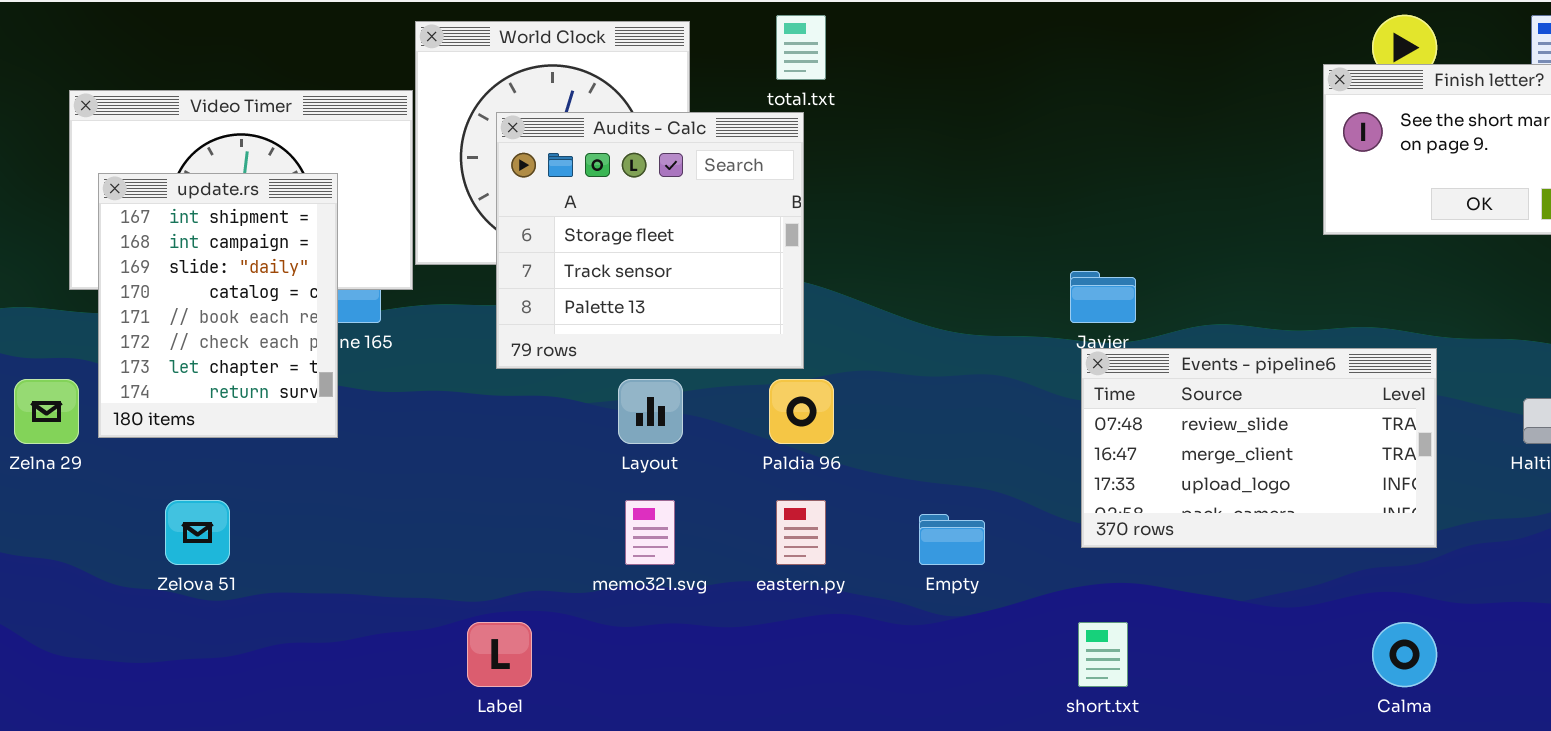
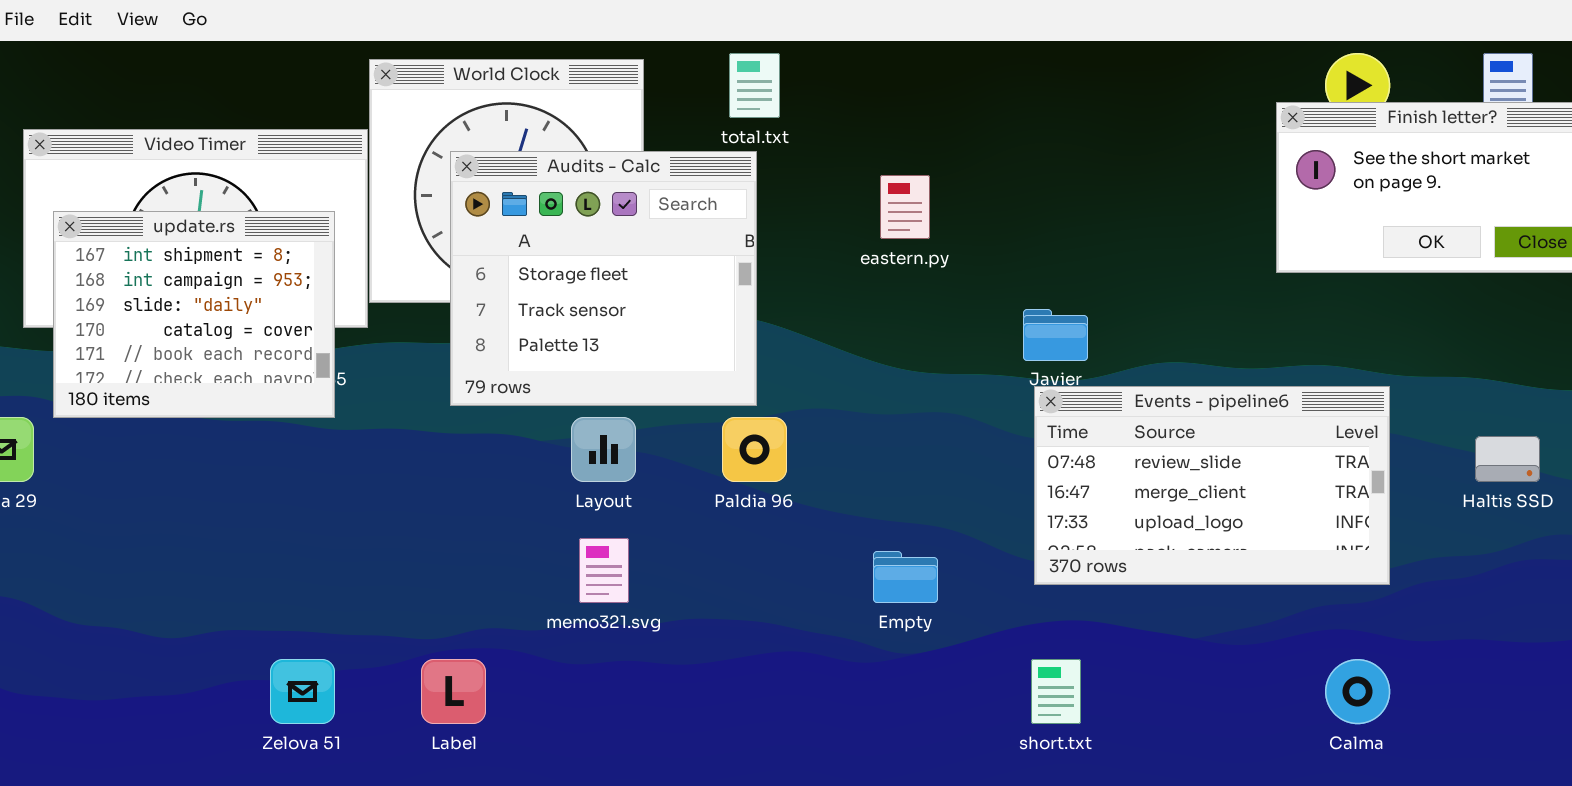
update.rs: [98,173,338,438] -> [53,211,335,418], resized
Zelova 51: [165,500,230,565] -> [270,659,335,724], moved
eastern.py: [776,500,826,565] -> [880,175,930,239], moved

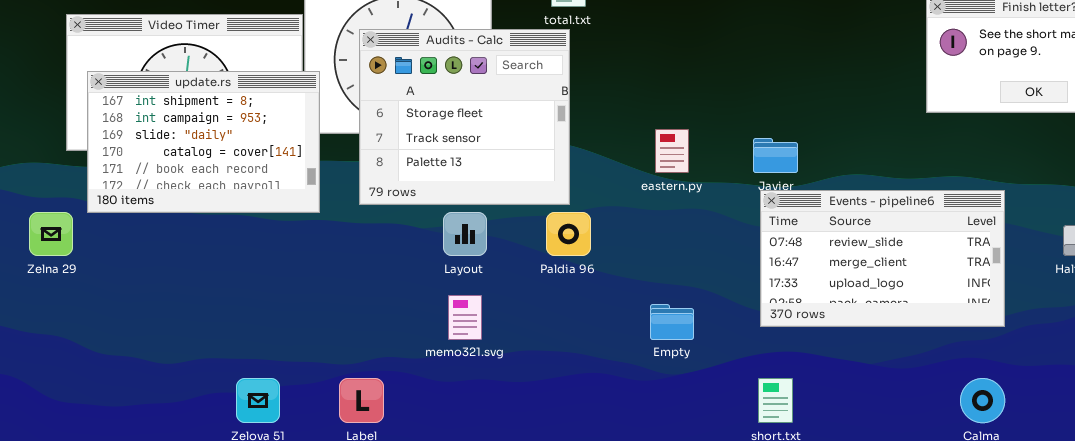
eastern.py: [880,175,930,239] -> [655,129,689,173], moved
update.rs: [53,211,335,418] -> [87,71,320,213], resized

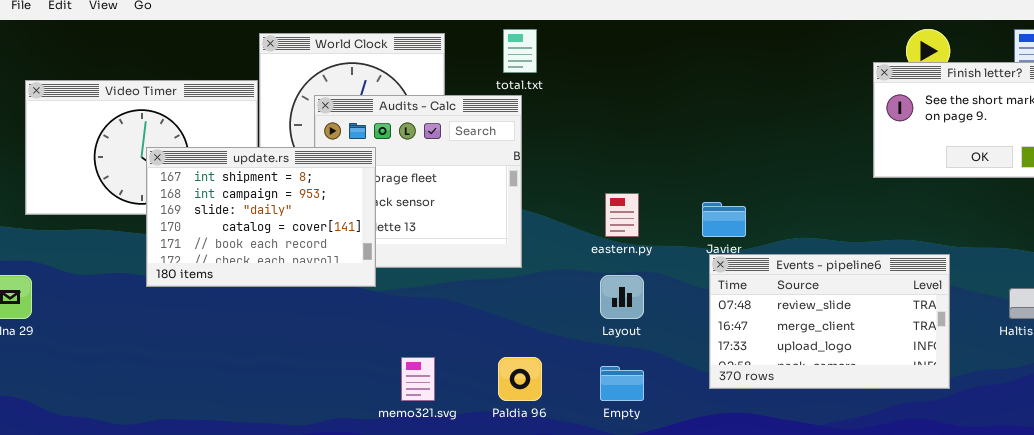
update.rs: [87,71,320,213] -> [146,147,376,287], moved
Layout: [443,212,487,256] -> [600,275,644,319], moved
Paldia 96: [546,212,591,256] -> [498,357,542,401], moved

